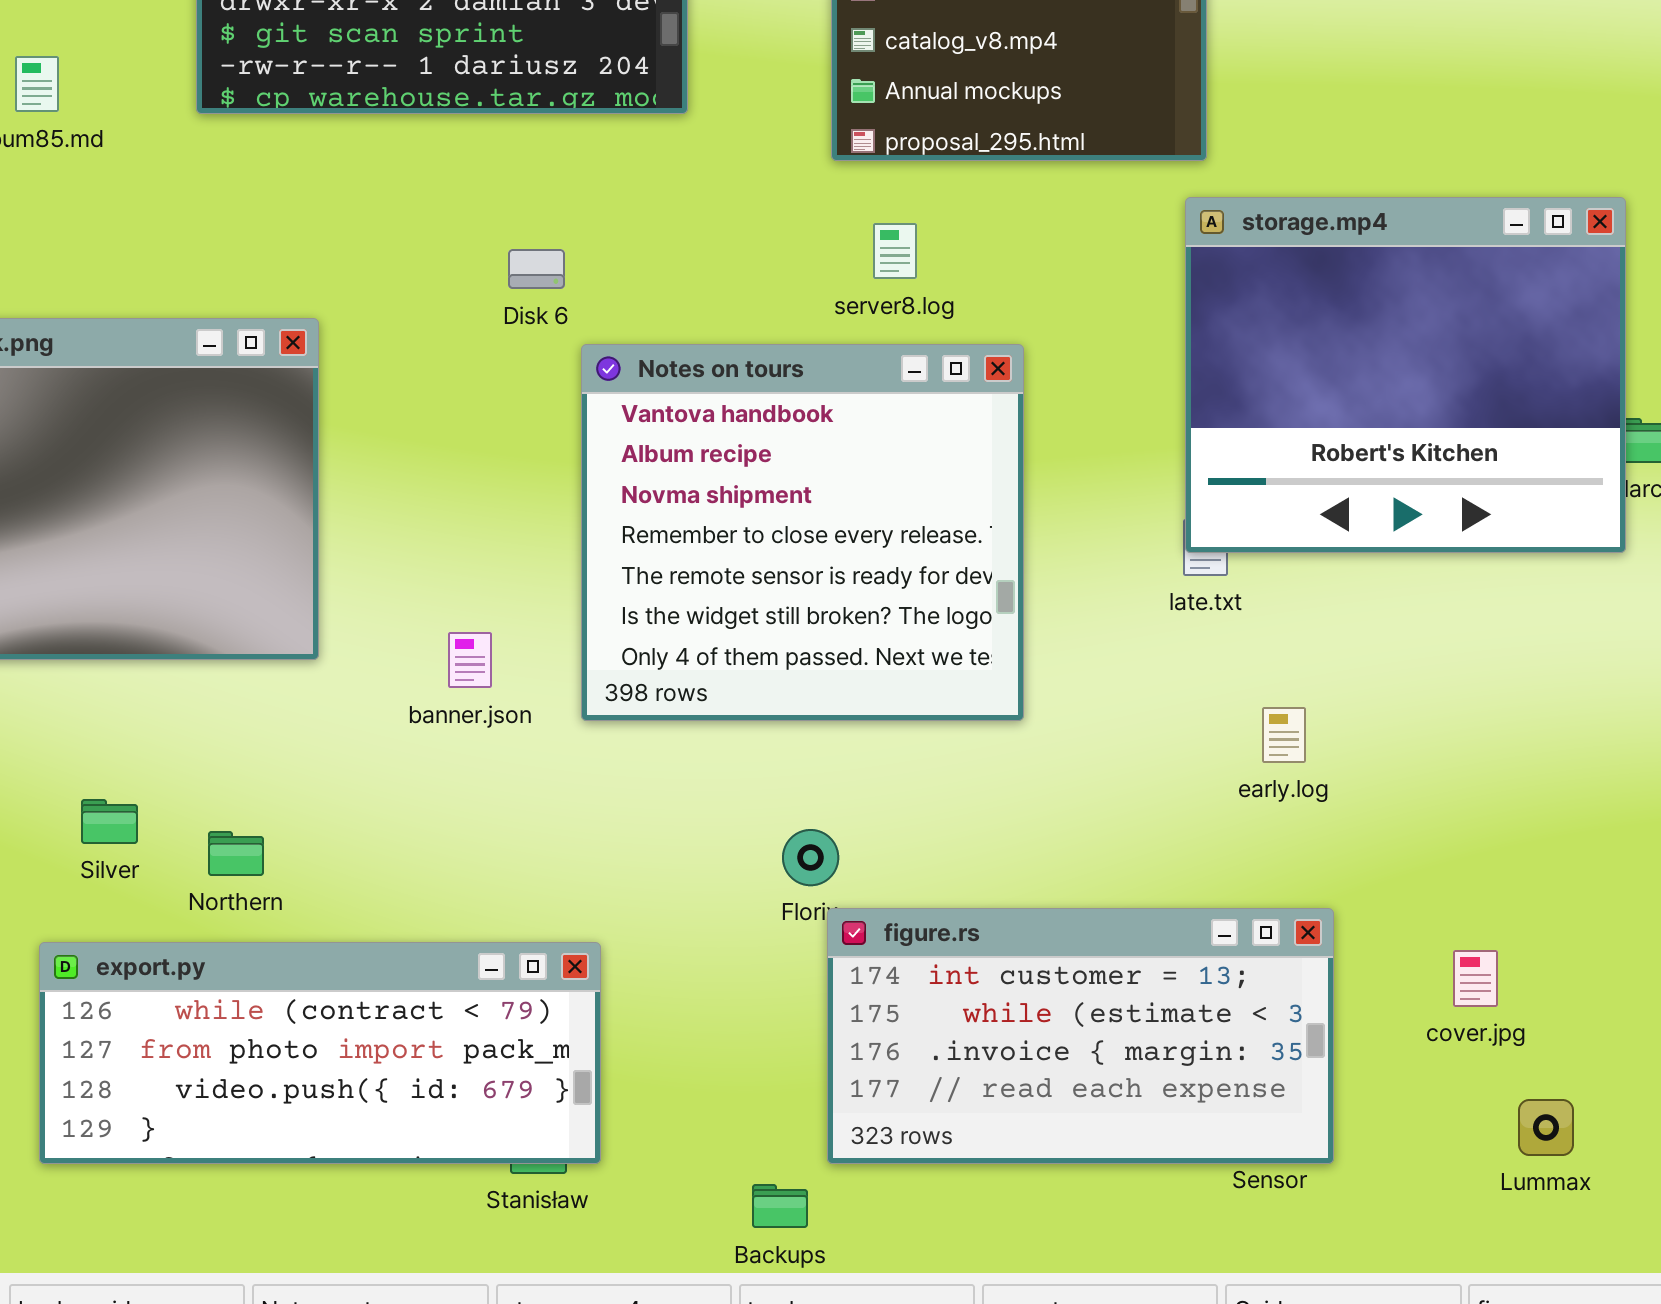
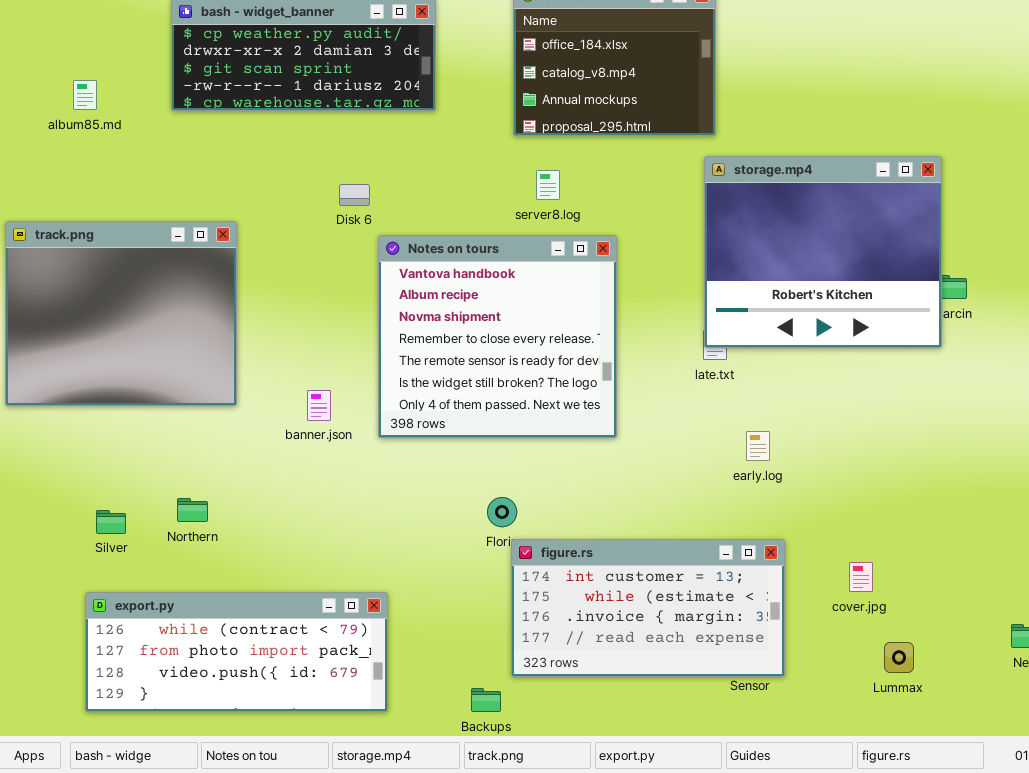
Silver: [81,799,138,844] -> [96,510,126,534], moved
export.py: [39,942,601,1164] -> [85,592,388,712], moved

